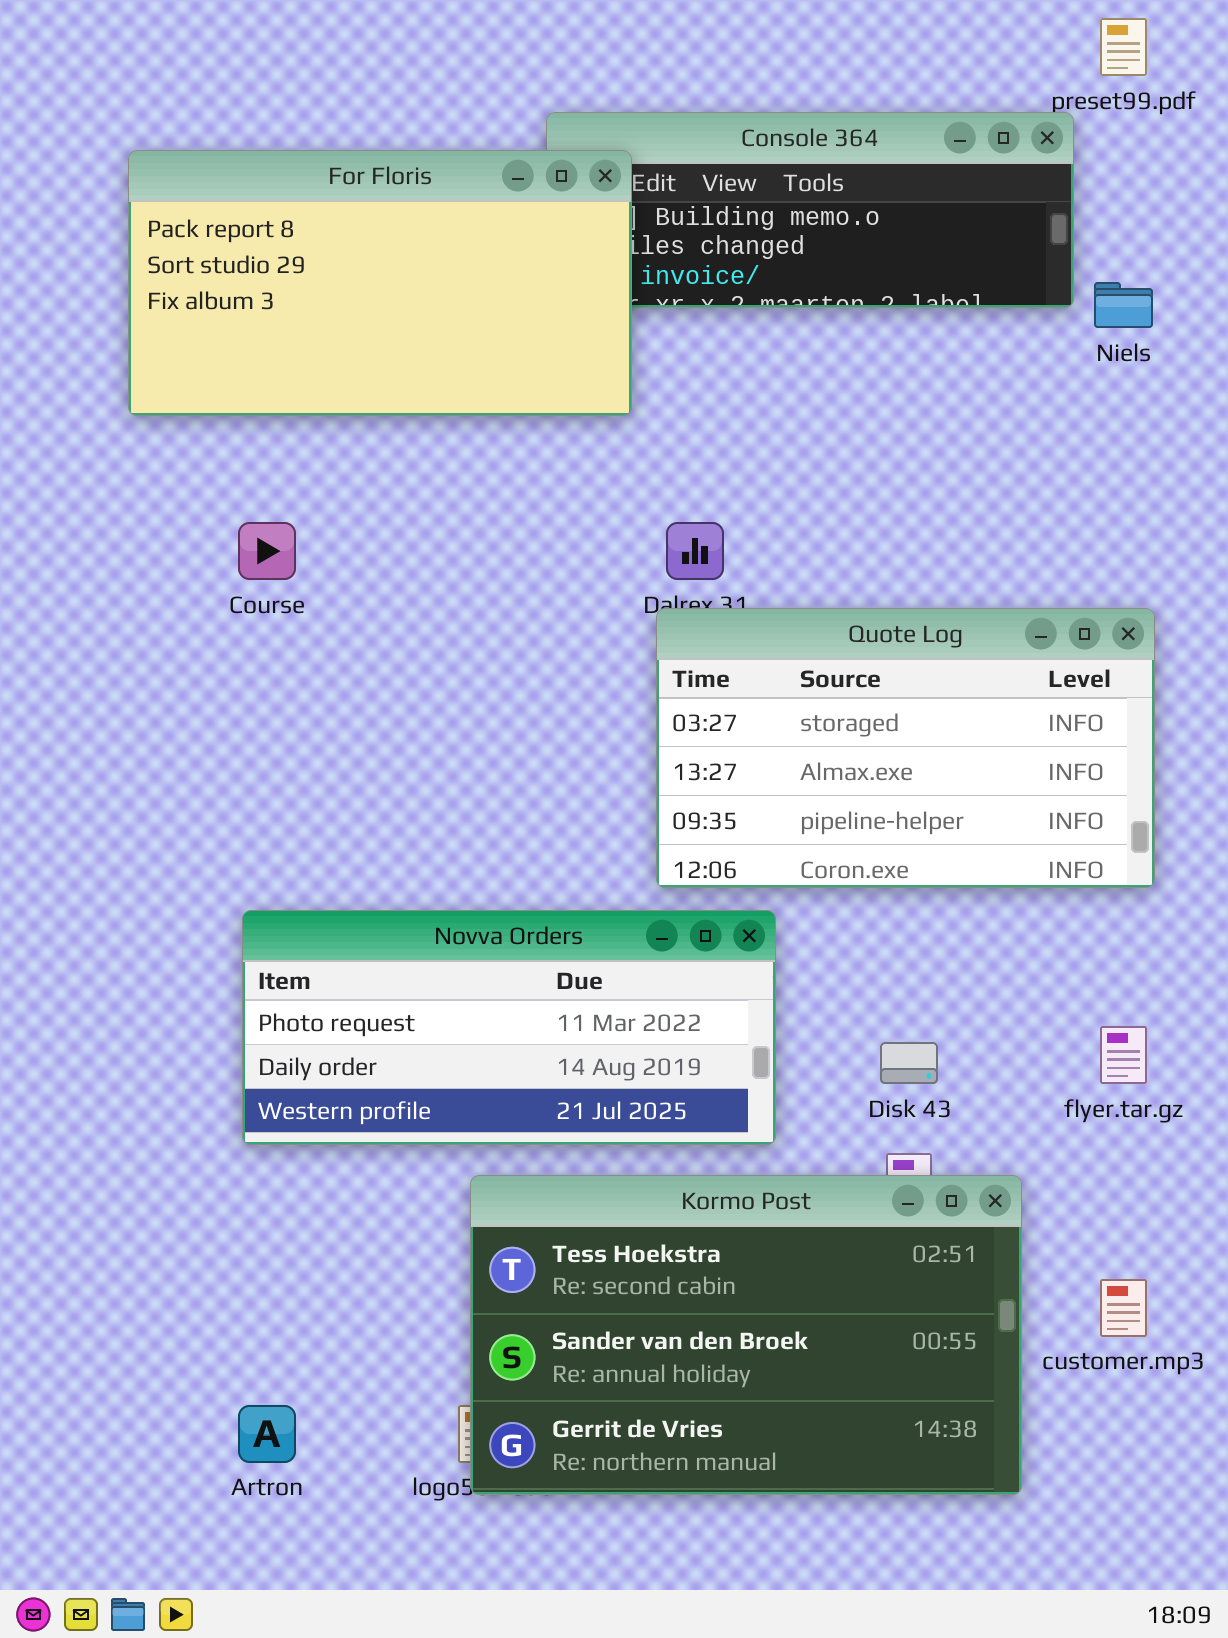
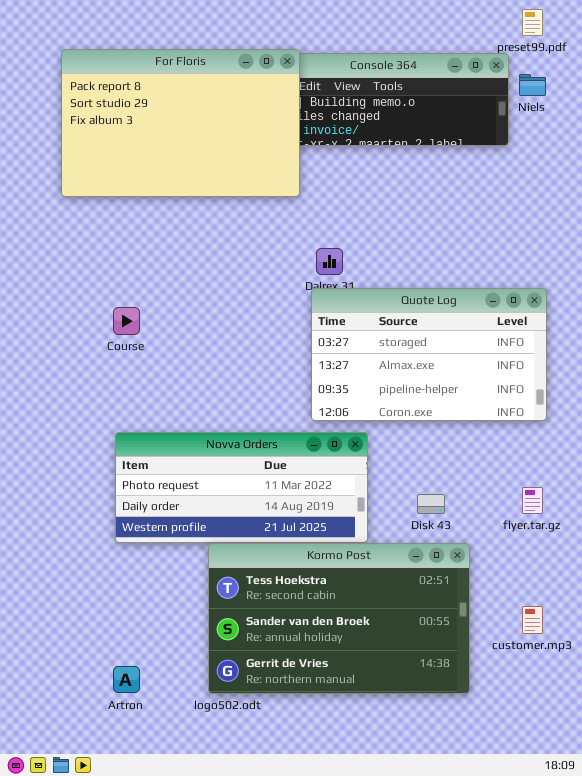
For Floris: [128,150,632,416] -> [61,49,300,197], resized
Niels: [1094,282,1153,328] -> [519,74,546,96], moved
Course: [238,522,296,580] -> [113,307,140,335], moved
Kormo Post: [470,1175,1022,1495] -> [208,543,470,694], moved

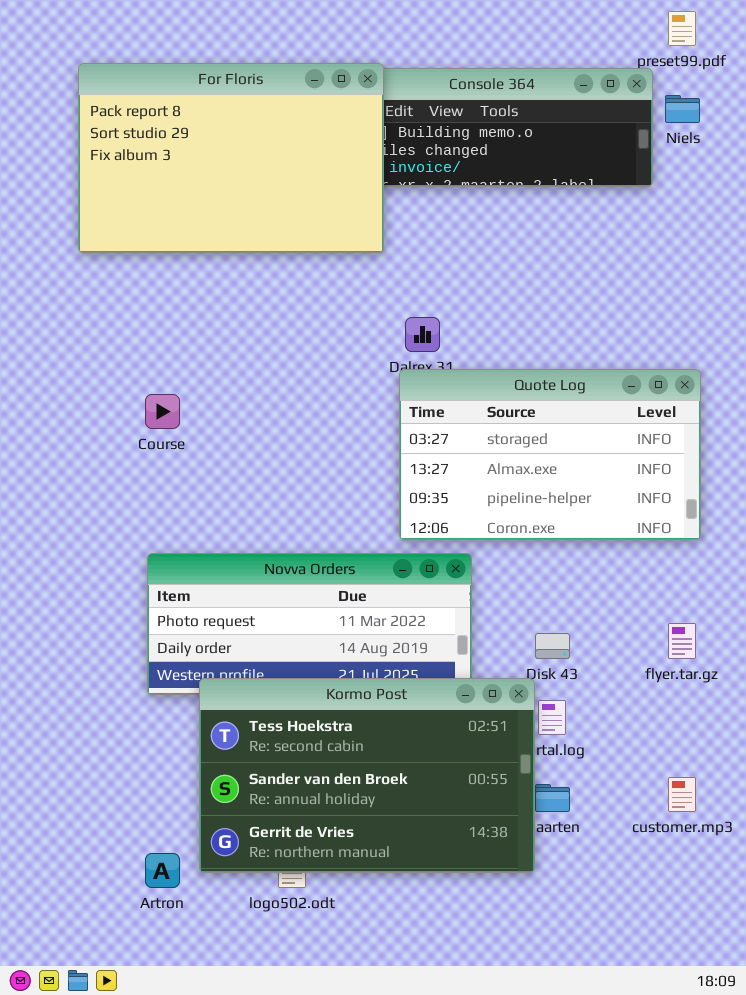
Kormo Post: [208,543,470,694] -> [199,678,535,873], moved

